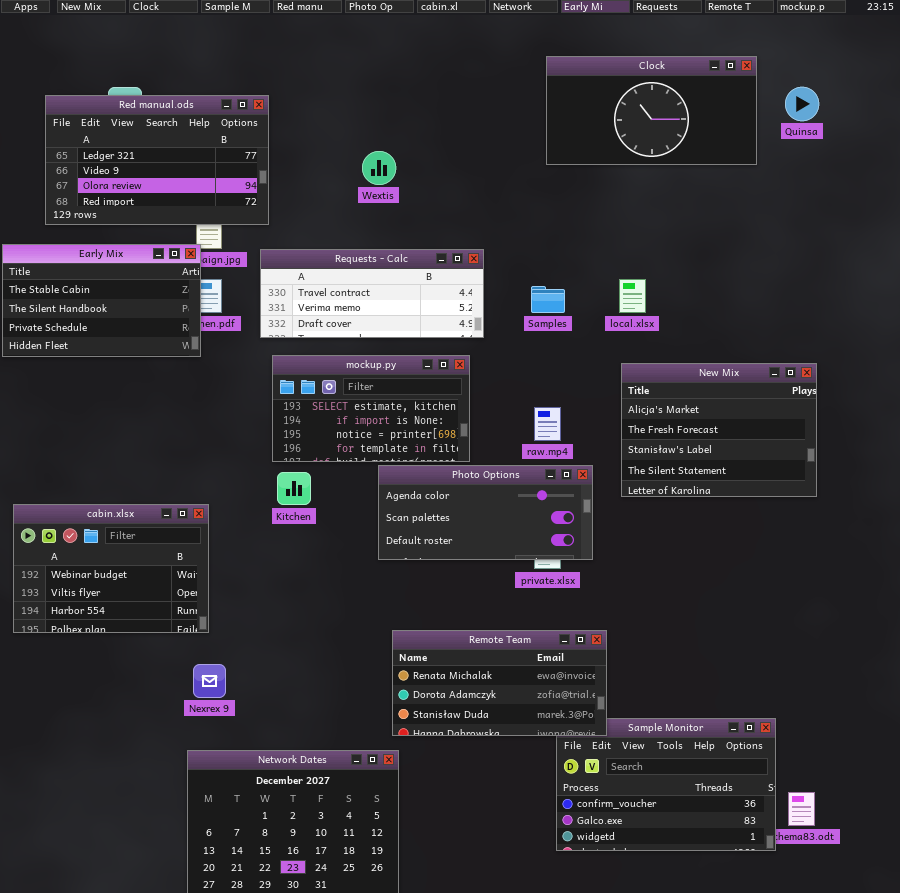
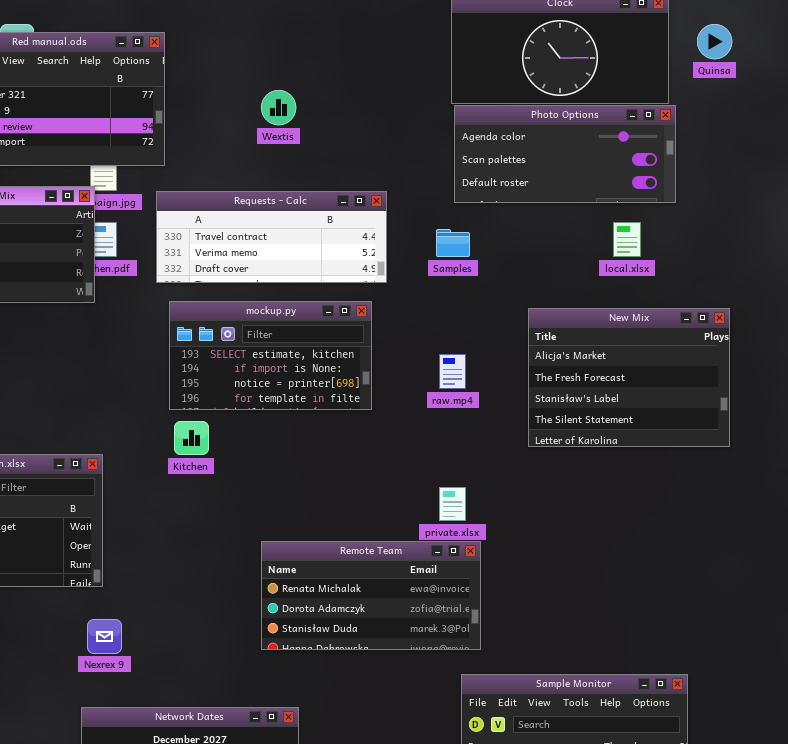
local.xlsx: [619,279,646,313] -> [613,222,641,257], moved
Photo Options: [378,465,593,560] -> [454,105,676,203], moved
Remote Team: [392,630,607,736] -> [261,541,481,650], moved

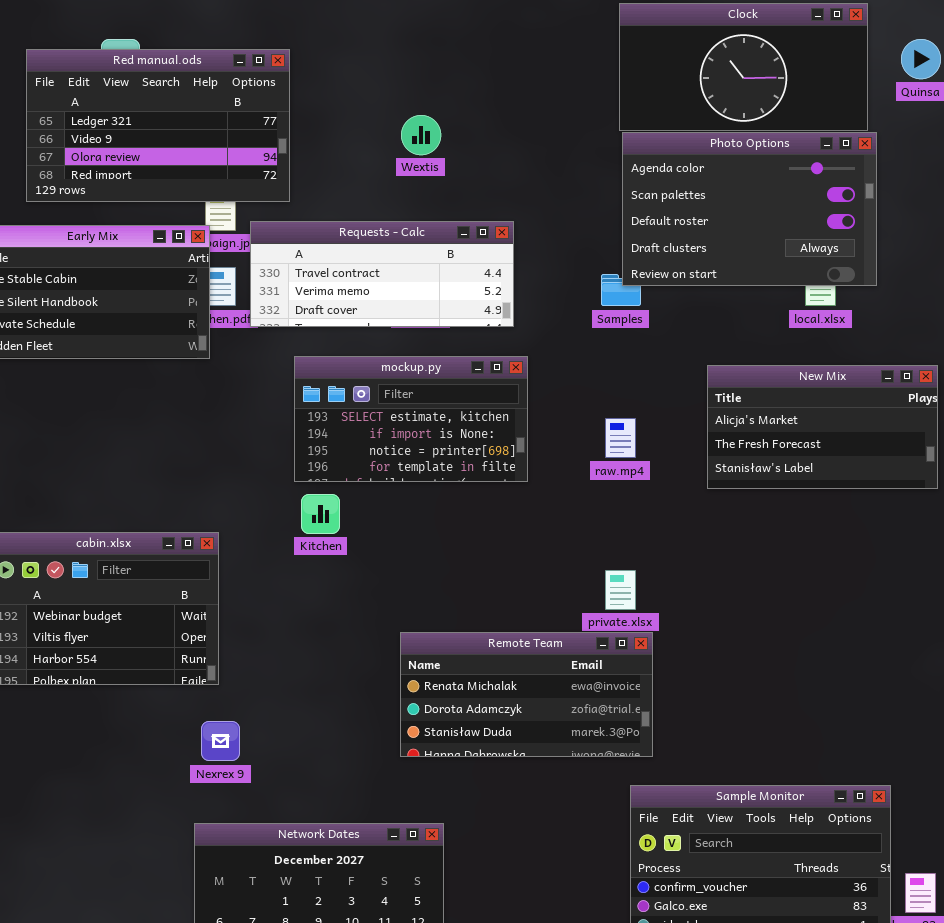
Photo Options: [454,105,676,203] -> [622,132,877,286], resized
Requests - Calc: [156,191,387,283] -> [250,221,514,327], moved
New Mix: [528,308,730,447] -> [707,365,938,489], resized

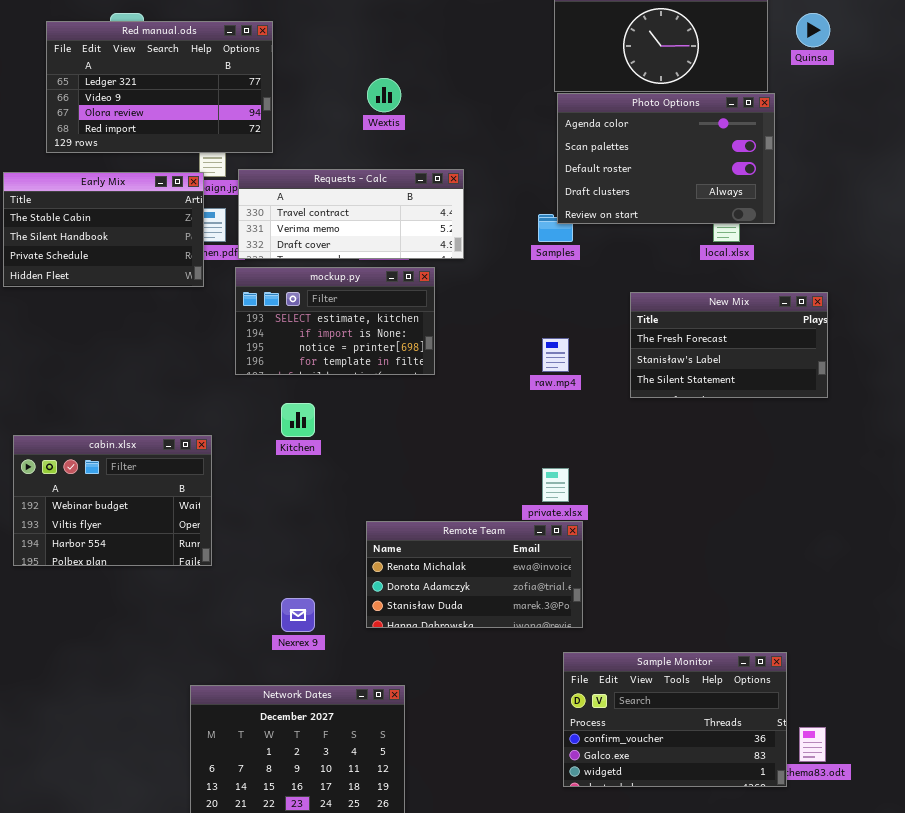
mockup.py: [294,356,528,482] -> [235,267,435,375], moved
New Mix: [707,365,938,489] -> [630,292,828,398], scrolled down 1 row
Nexrex 9: [201,721,240,761] -> [281,598,315,632], moved

